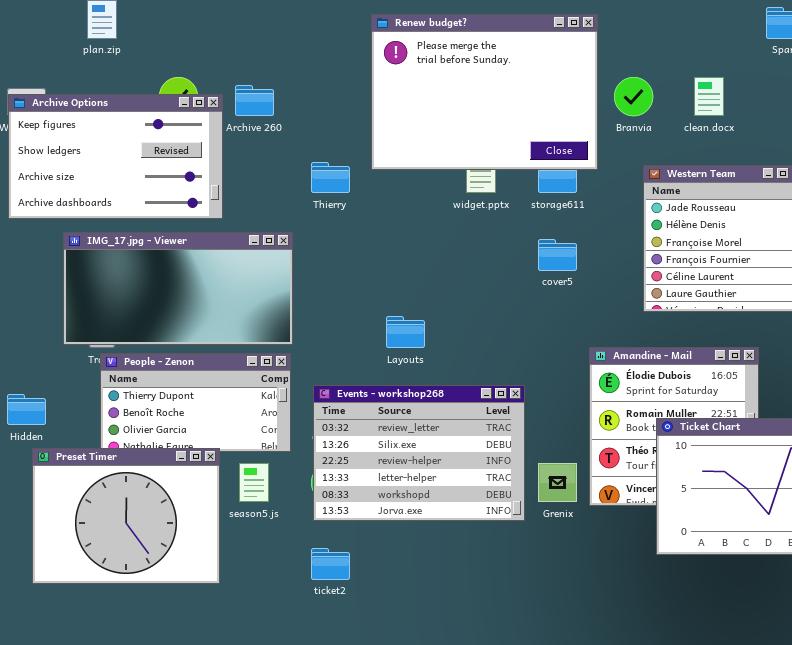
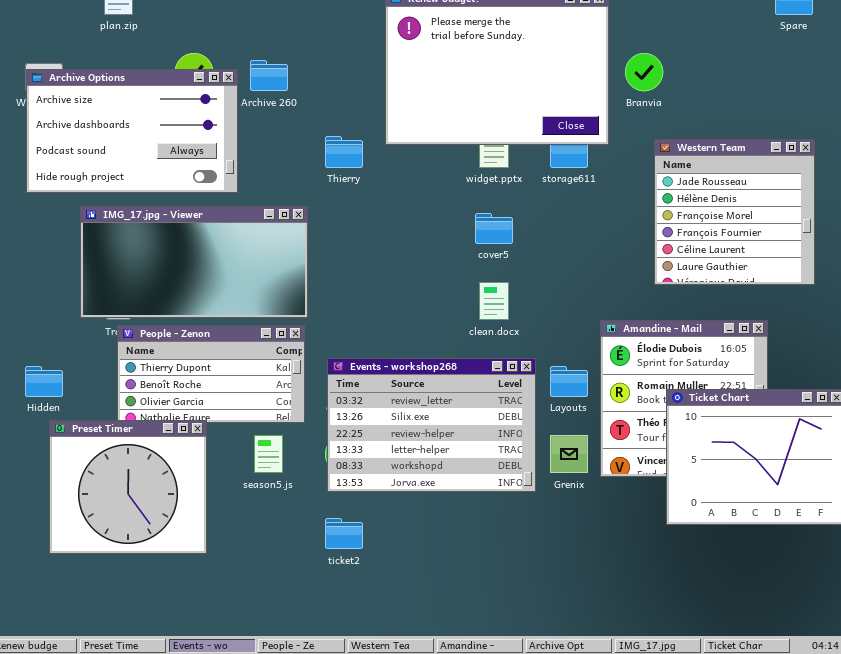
clean.docx: [694,77,724,116] -> [479,282,509,320], moved
Archive Options: [8,94,223,219] -> [26,69,238,193], scrolled down 2 rows
cover5: [538,239,577,271] -> [475,213,513,244], moved
Layouts: [386,316,425,348] -> [550,366,588,397], moved
Preset Timer: [32,448,220,584] -> [49,420,207,554], resized

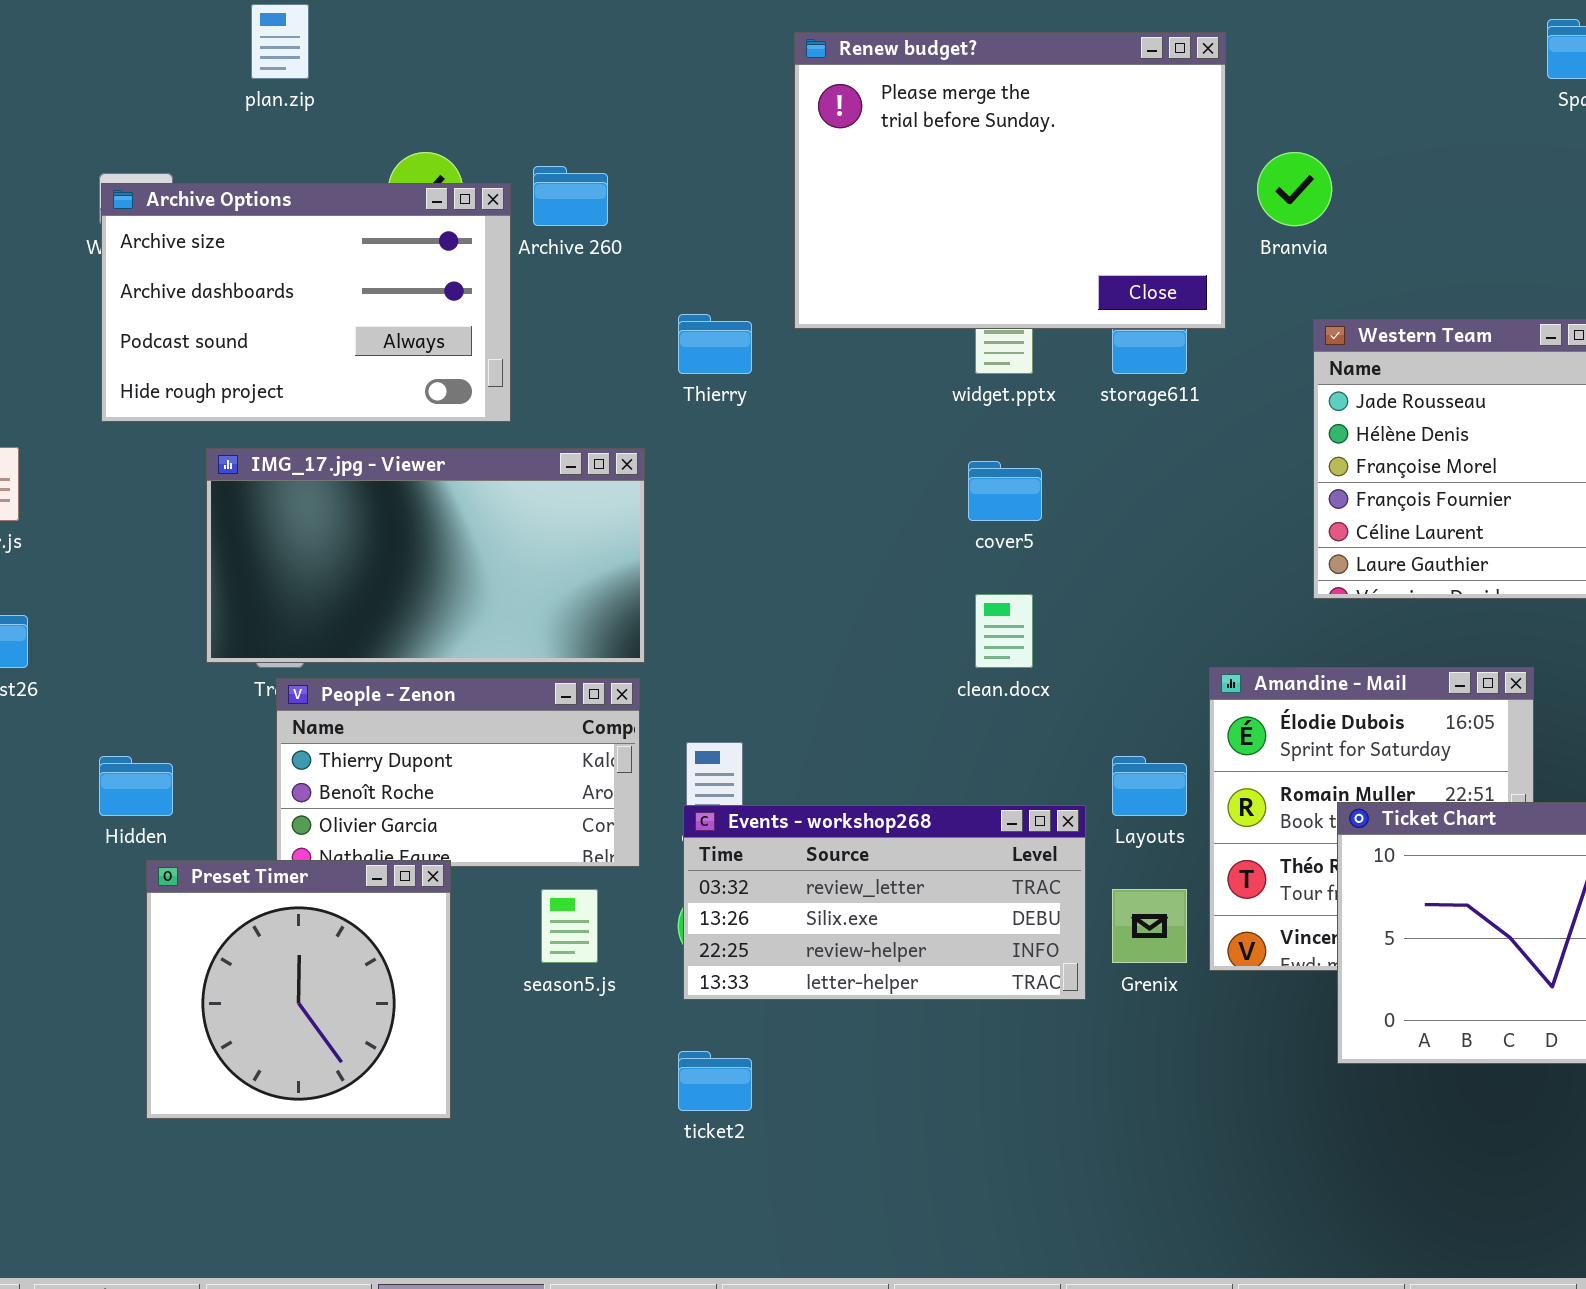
Events - workshop268: [327,358,536,492] -> [683,805,1086,1000], resized

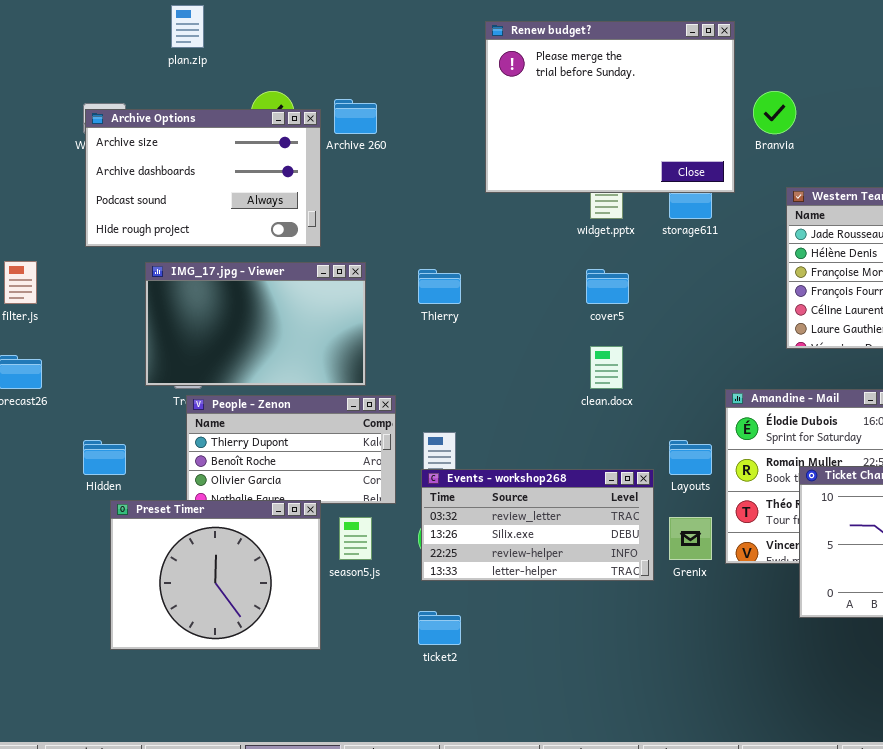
Thierry: [678,314,752,374] -> [418,269,461,304], moved
IMG_17.jpg - Viewer: [206,448,645,663] -> [145,262,366,386], resized
Preset Timer: [146,860,451,1119] -> [110,500,321,650], resized

